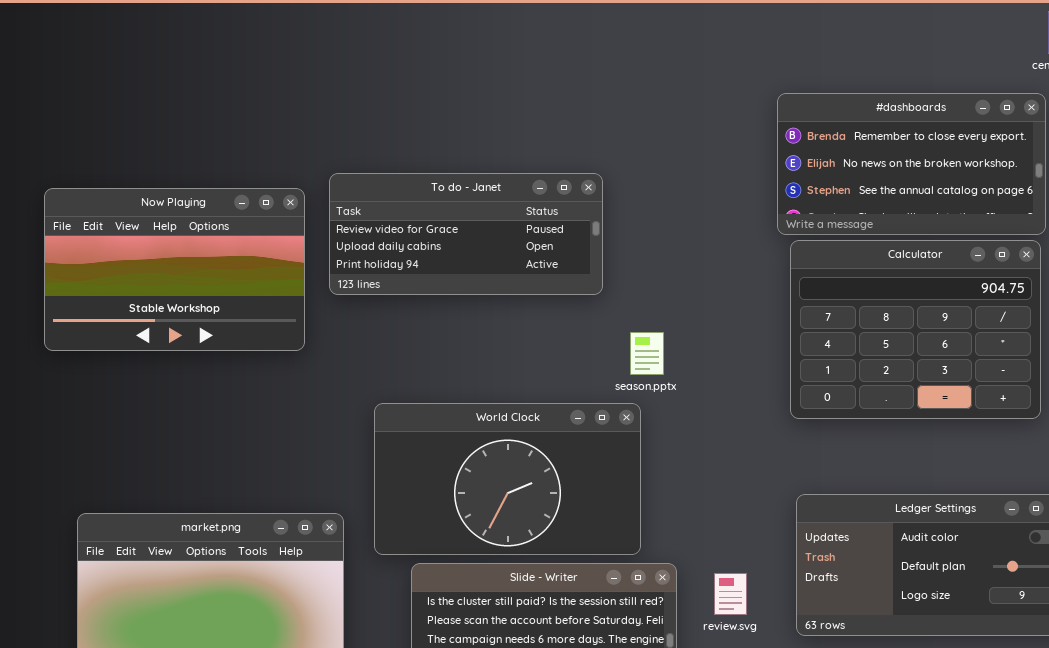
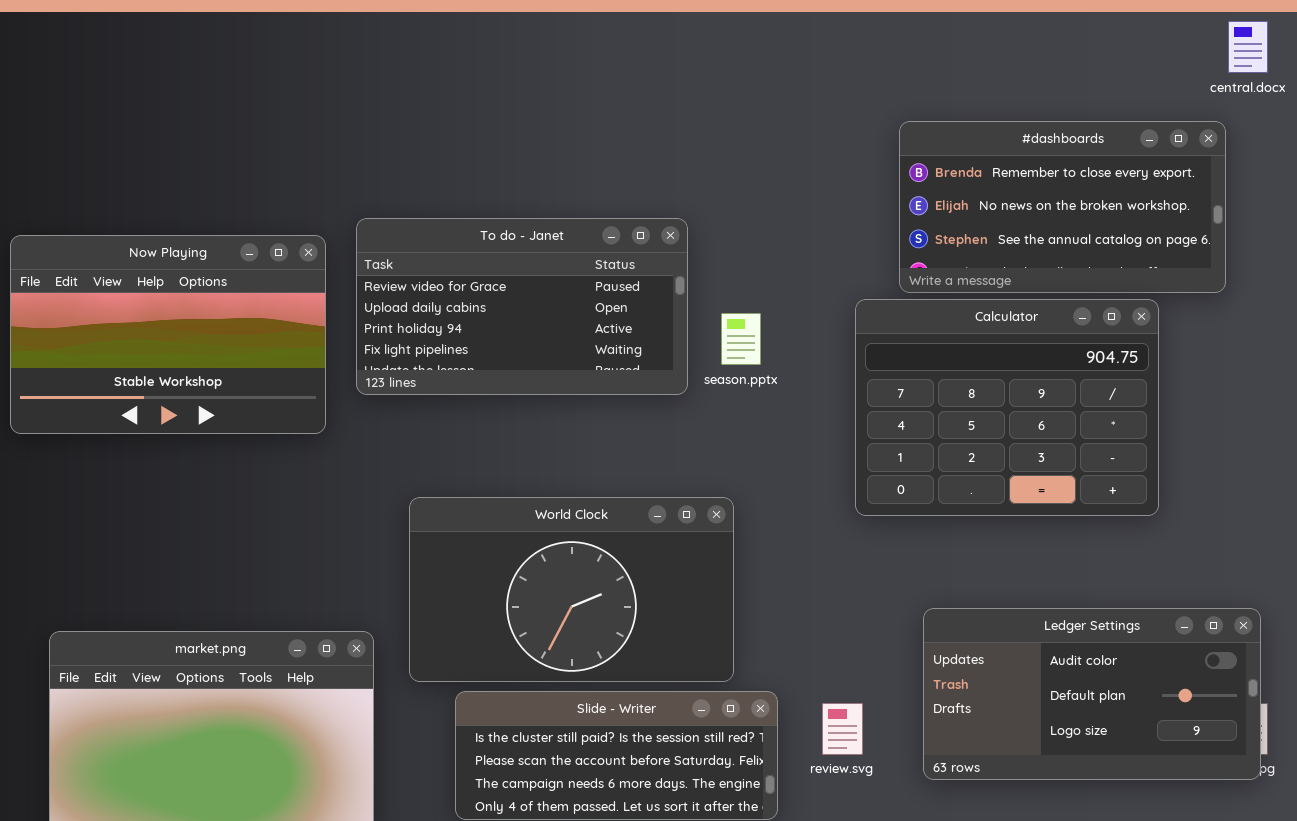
To do - Janet: [329,173,603,295] -> [356,218,688,395], resized
Calculator: [790,240,1041,419] -> [855,299,1159,516], moved
season.pptx: [630,332,664,375] -> [721,313,761,365], moved

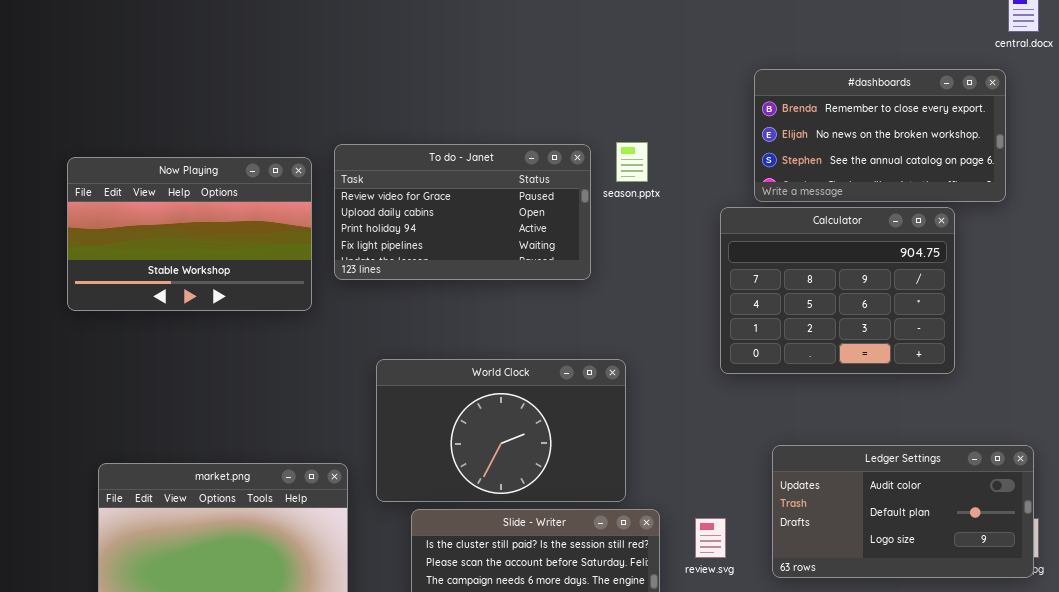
season.pptx: [721,313,761,365] -> [616,142,648,182], moved

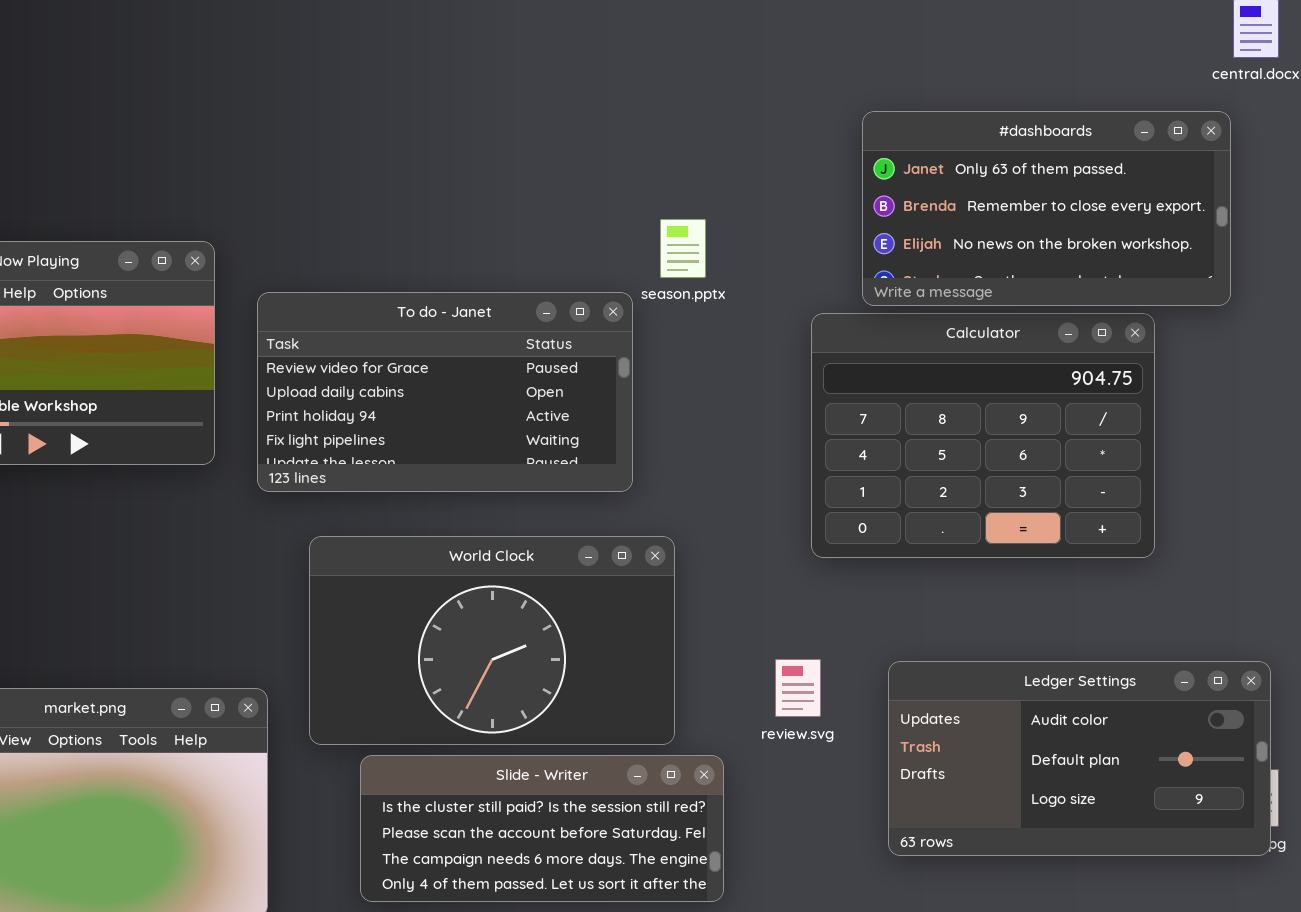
#dashboards: [754,69,1006,202] -> [862,111,1231,306], scrolled up 1 row
To do - Janet: [334,144,591,280] -> [257,292,633,492], moved
review.svg: [695,518,726,558] -> [775,659,821,717], moved

